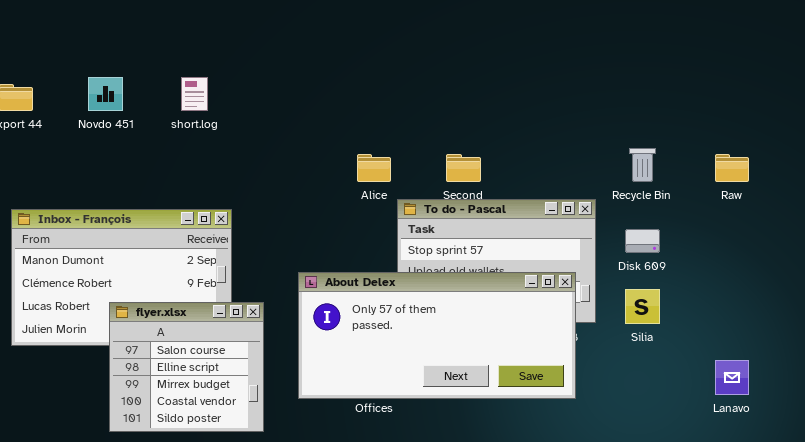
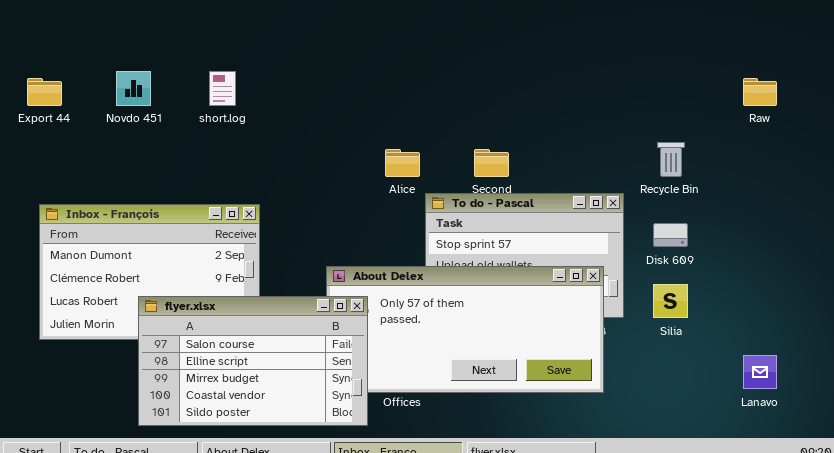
Raw: [715,154,749,182] -> [743,78,777,106], moved
flyer.xlsx: [109,302,264,432] -> [138,296,368,426], resized

